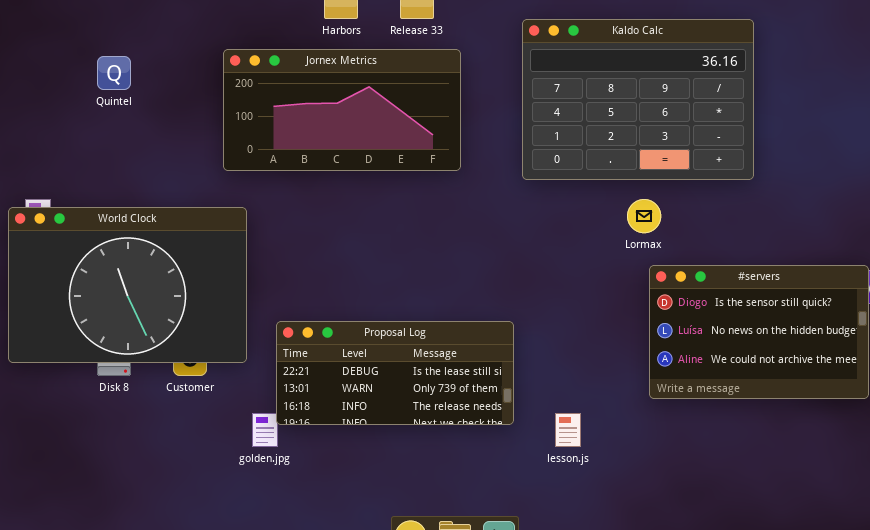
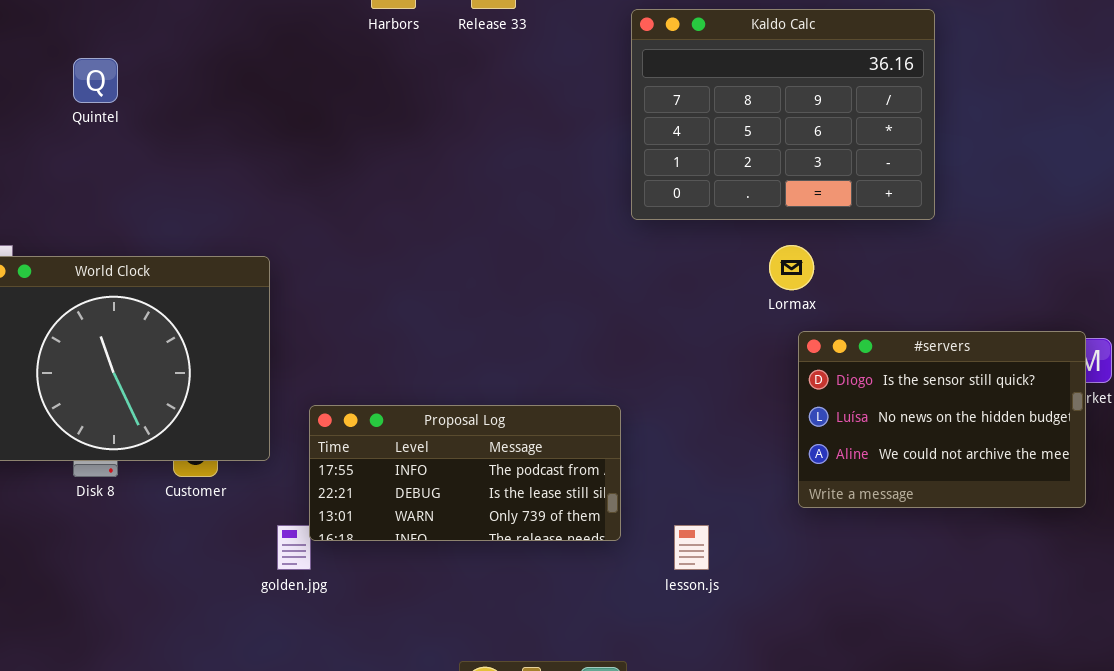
Jornex Metrics: [223,49,461,171] -> none, closed
Proposal Log: [276,321,514,425] -> [309,405,621,541], scrolled up 1 row

